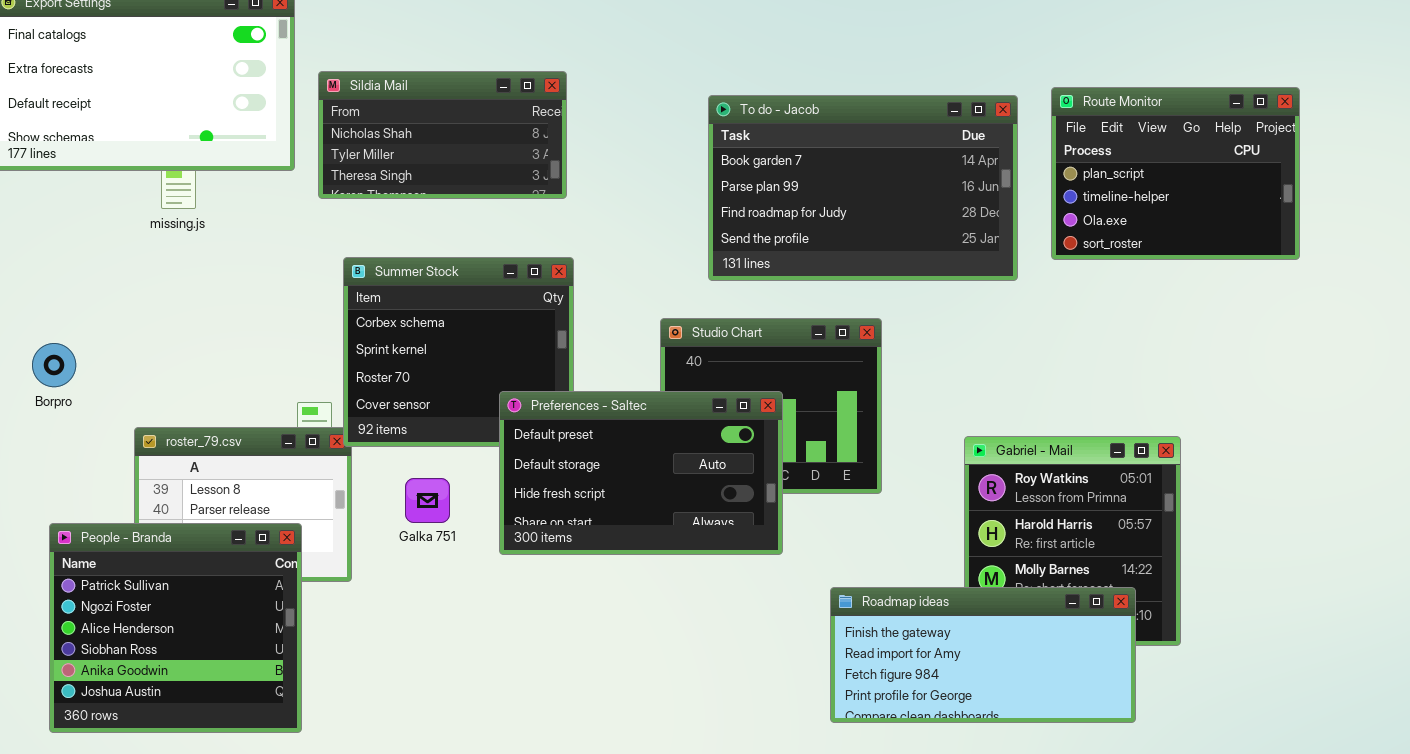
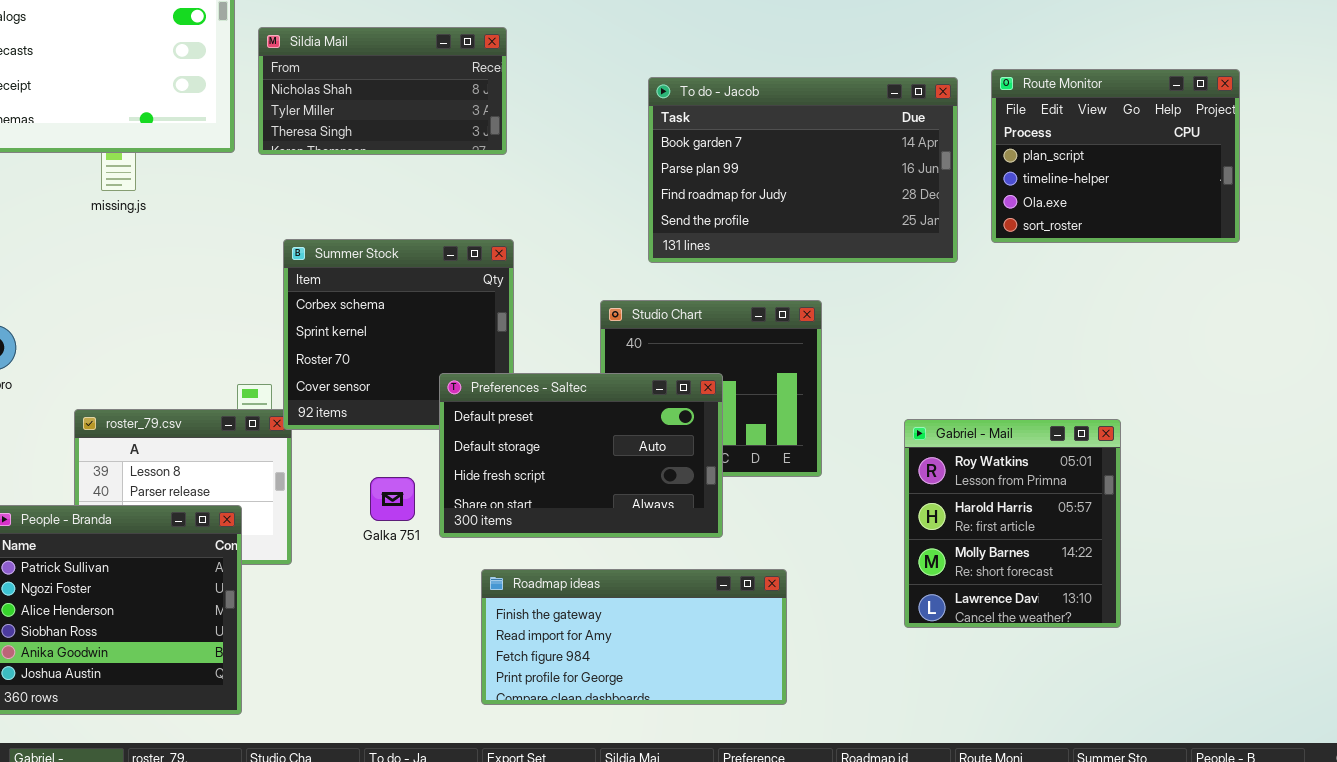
Sildia Mail: [318,71,567,199] -> [258,27,507,155], moved
Galka 751: [405,478,450,523] -> [370,477,415,521], moved
Roadmap ideas: [830,587,1136,723] -> [481,569,787,705], moved

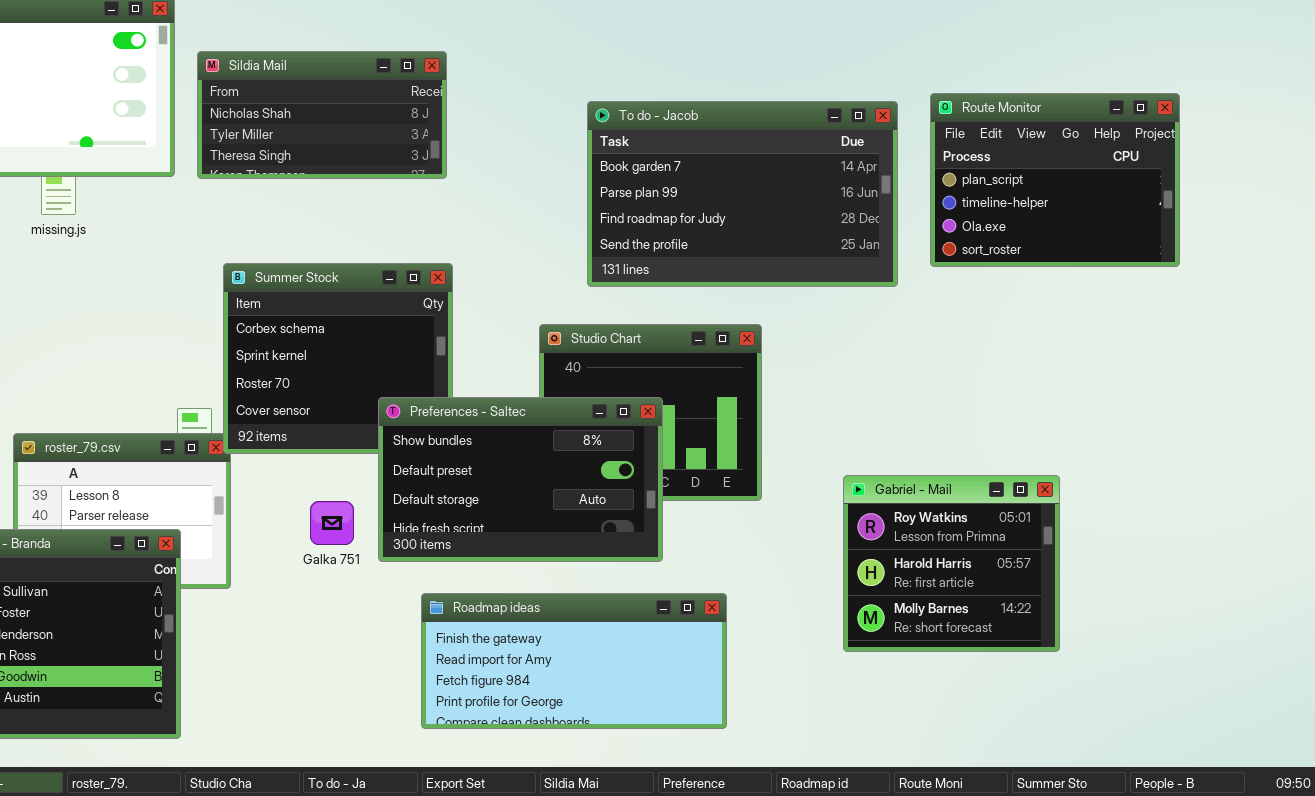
Preferences - Saltec: [439,373,723,538] -> [378,397,663,562], scrolled up 1 row
Gabriel - Mail: [904,419,1121,628] -> [843,475,1060,652], resized

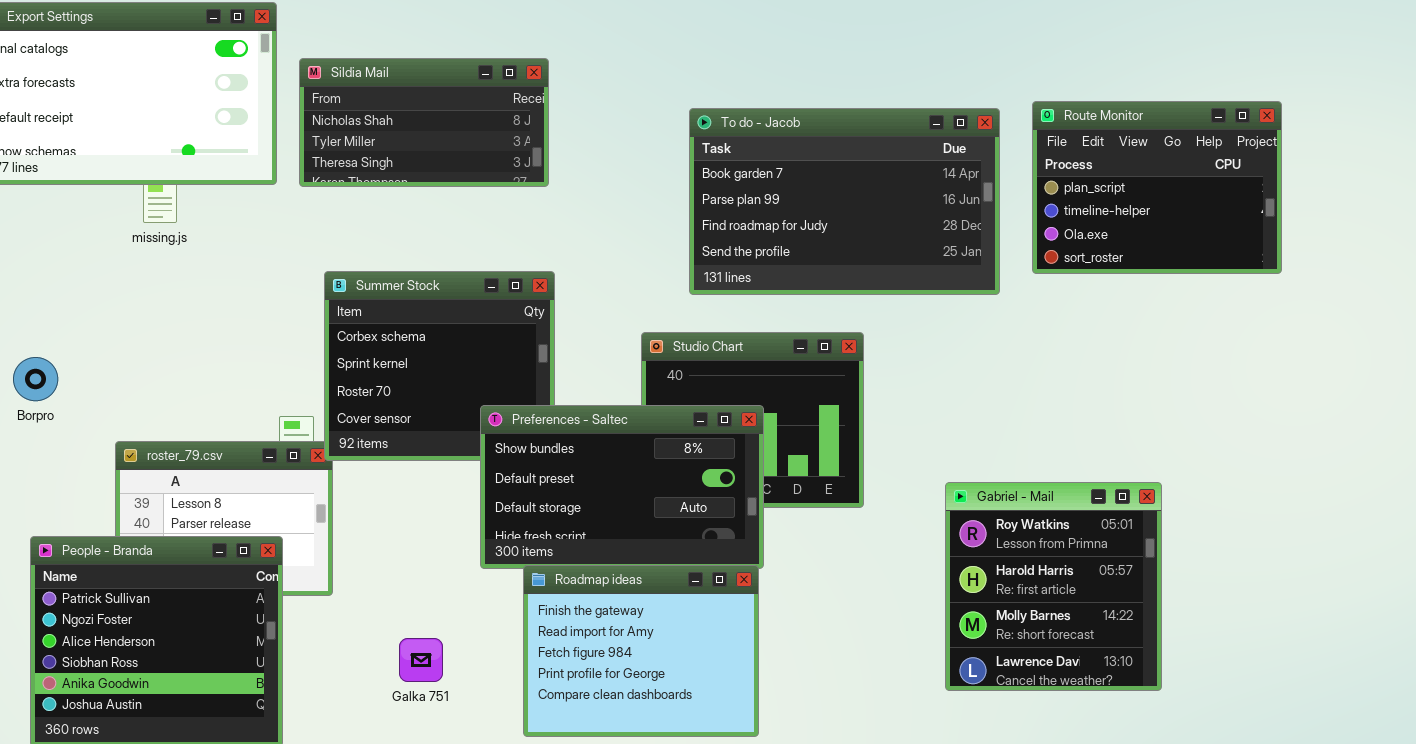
Gabriel - Mail: [843,475,1060,652] -> [945,482,1162,691], resized
Galka 751: [310,501,354,545] -> [399,638,443,682], moved
Roadmap ideas: [421,593,727,729] -> [523,565,759,737], resized

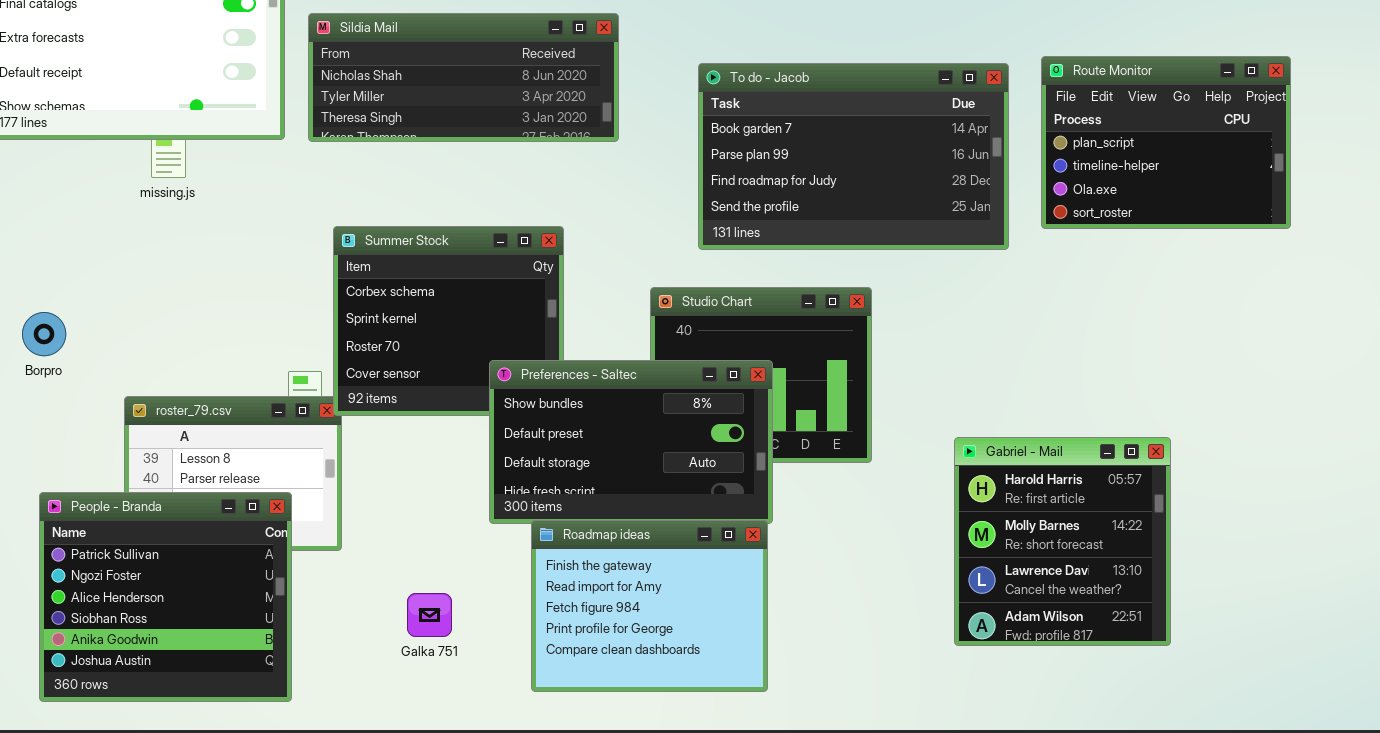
Sildia Mail: [299,58,549,187] -> [308,13,619,142], resized
Gabriel - Mail: [945,482,1162,691] -> [954,437,1171,646], scrolled down 1 row

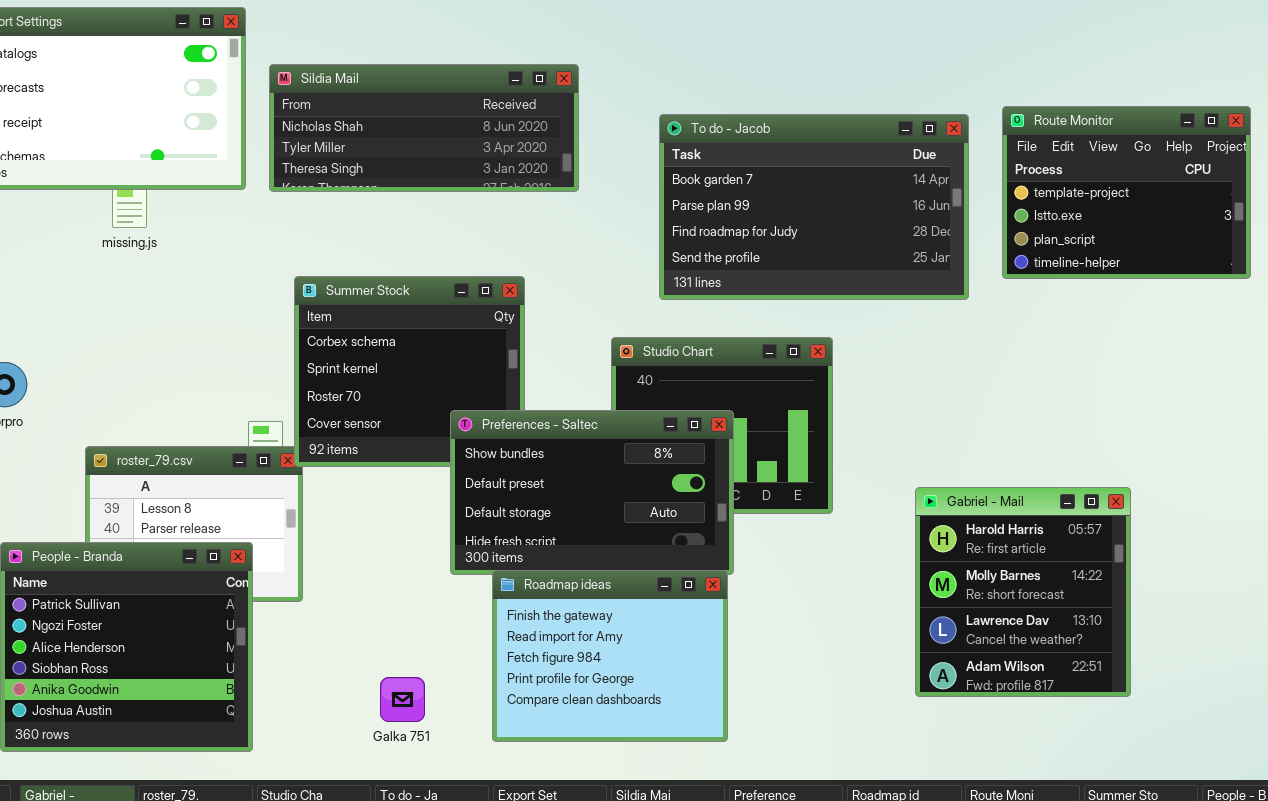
Route Monitor: [1041,56,1291,229] -> [1002,106,1251,279], scrolled up 2 rows
Galka 751: [407,593,452,637] -> [380,677,425,722], moved

